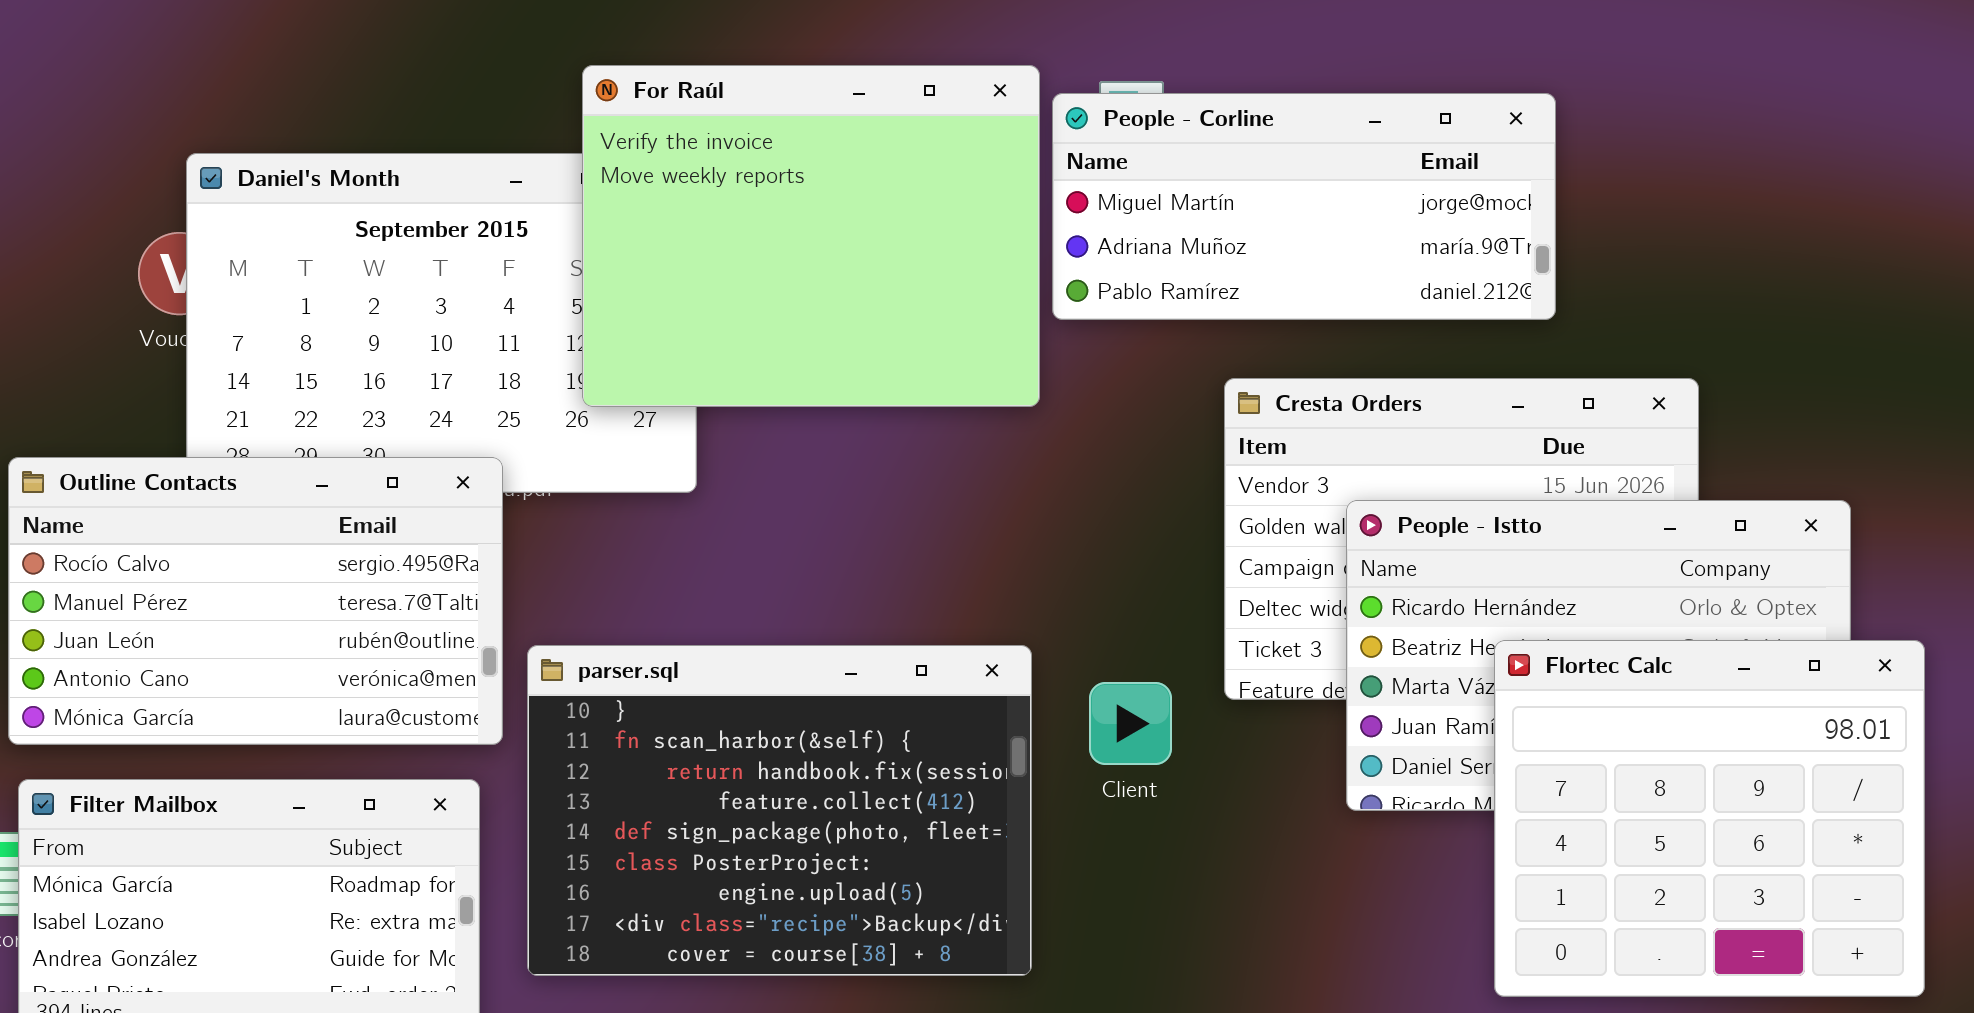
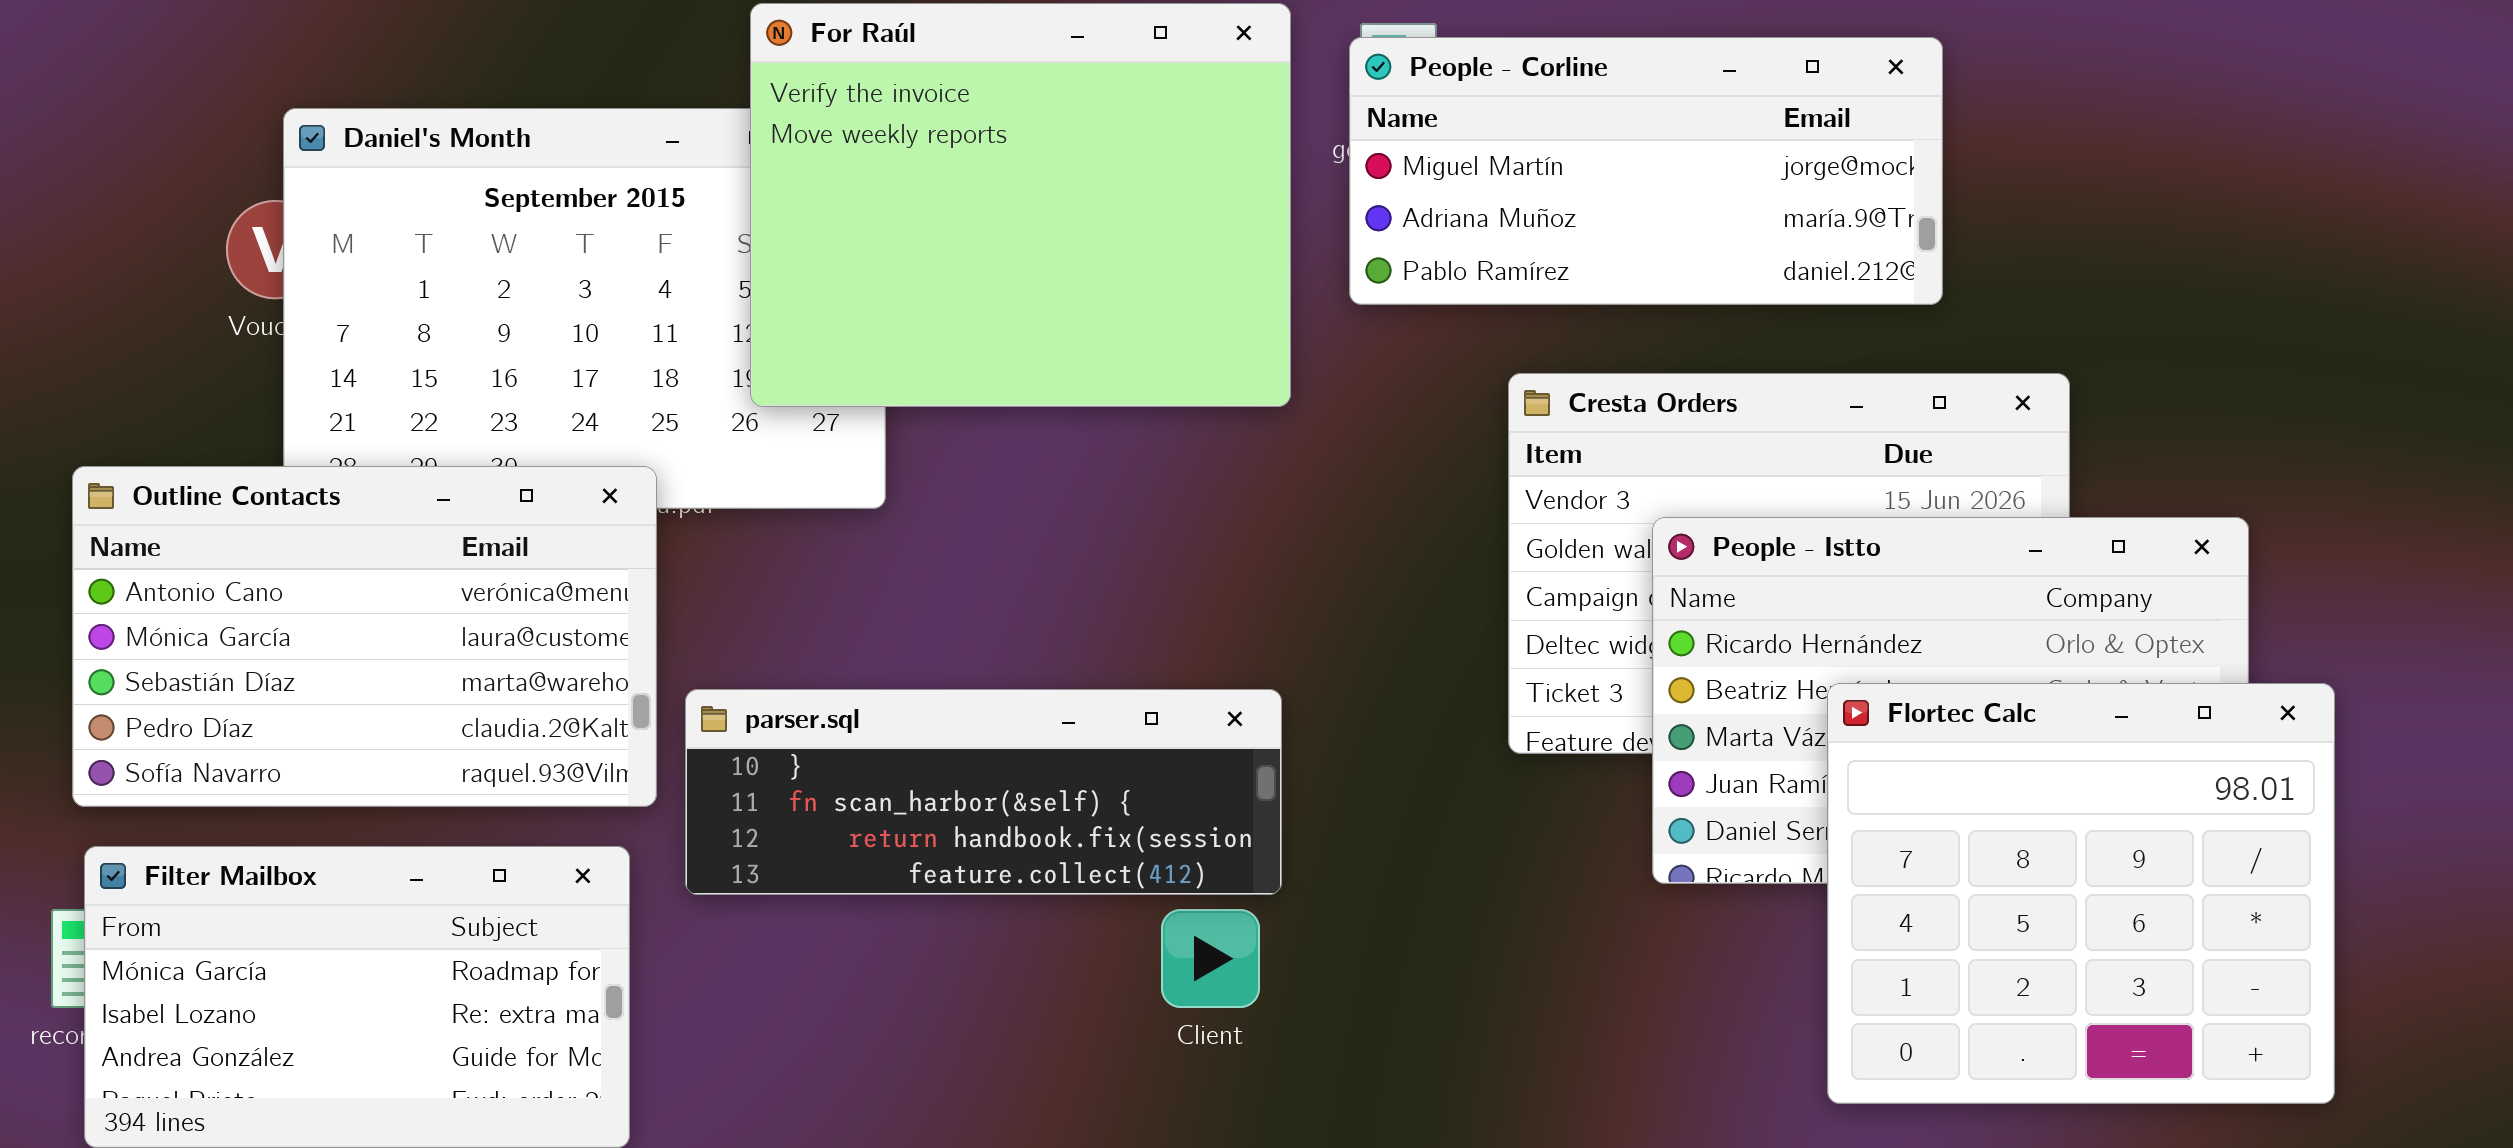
People - Corline: [1052,93,1556,320] -> [1349,37,1943,305], moved
Outline Contacts: [8,457,503,745] -> [72,466,657,807], scrolled down 3 rows
parser.sql: [527,645,1032,976] -> [685,689,1282,895], resized
Client: [1089,682,1172,765] -> [1161,909,1260,1008], moved

